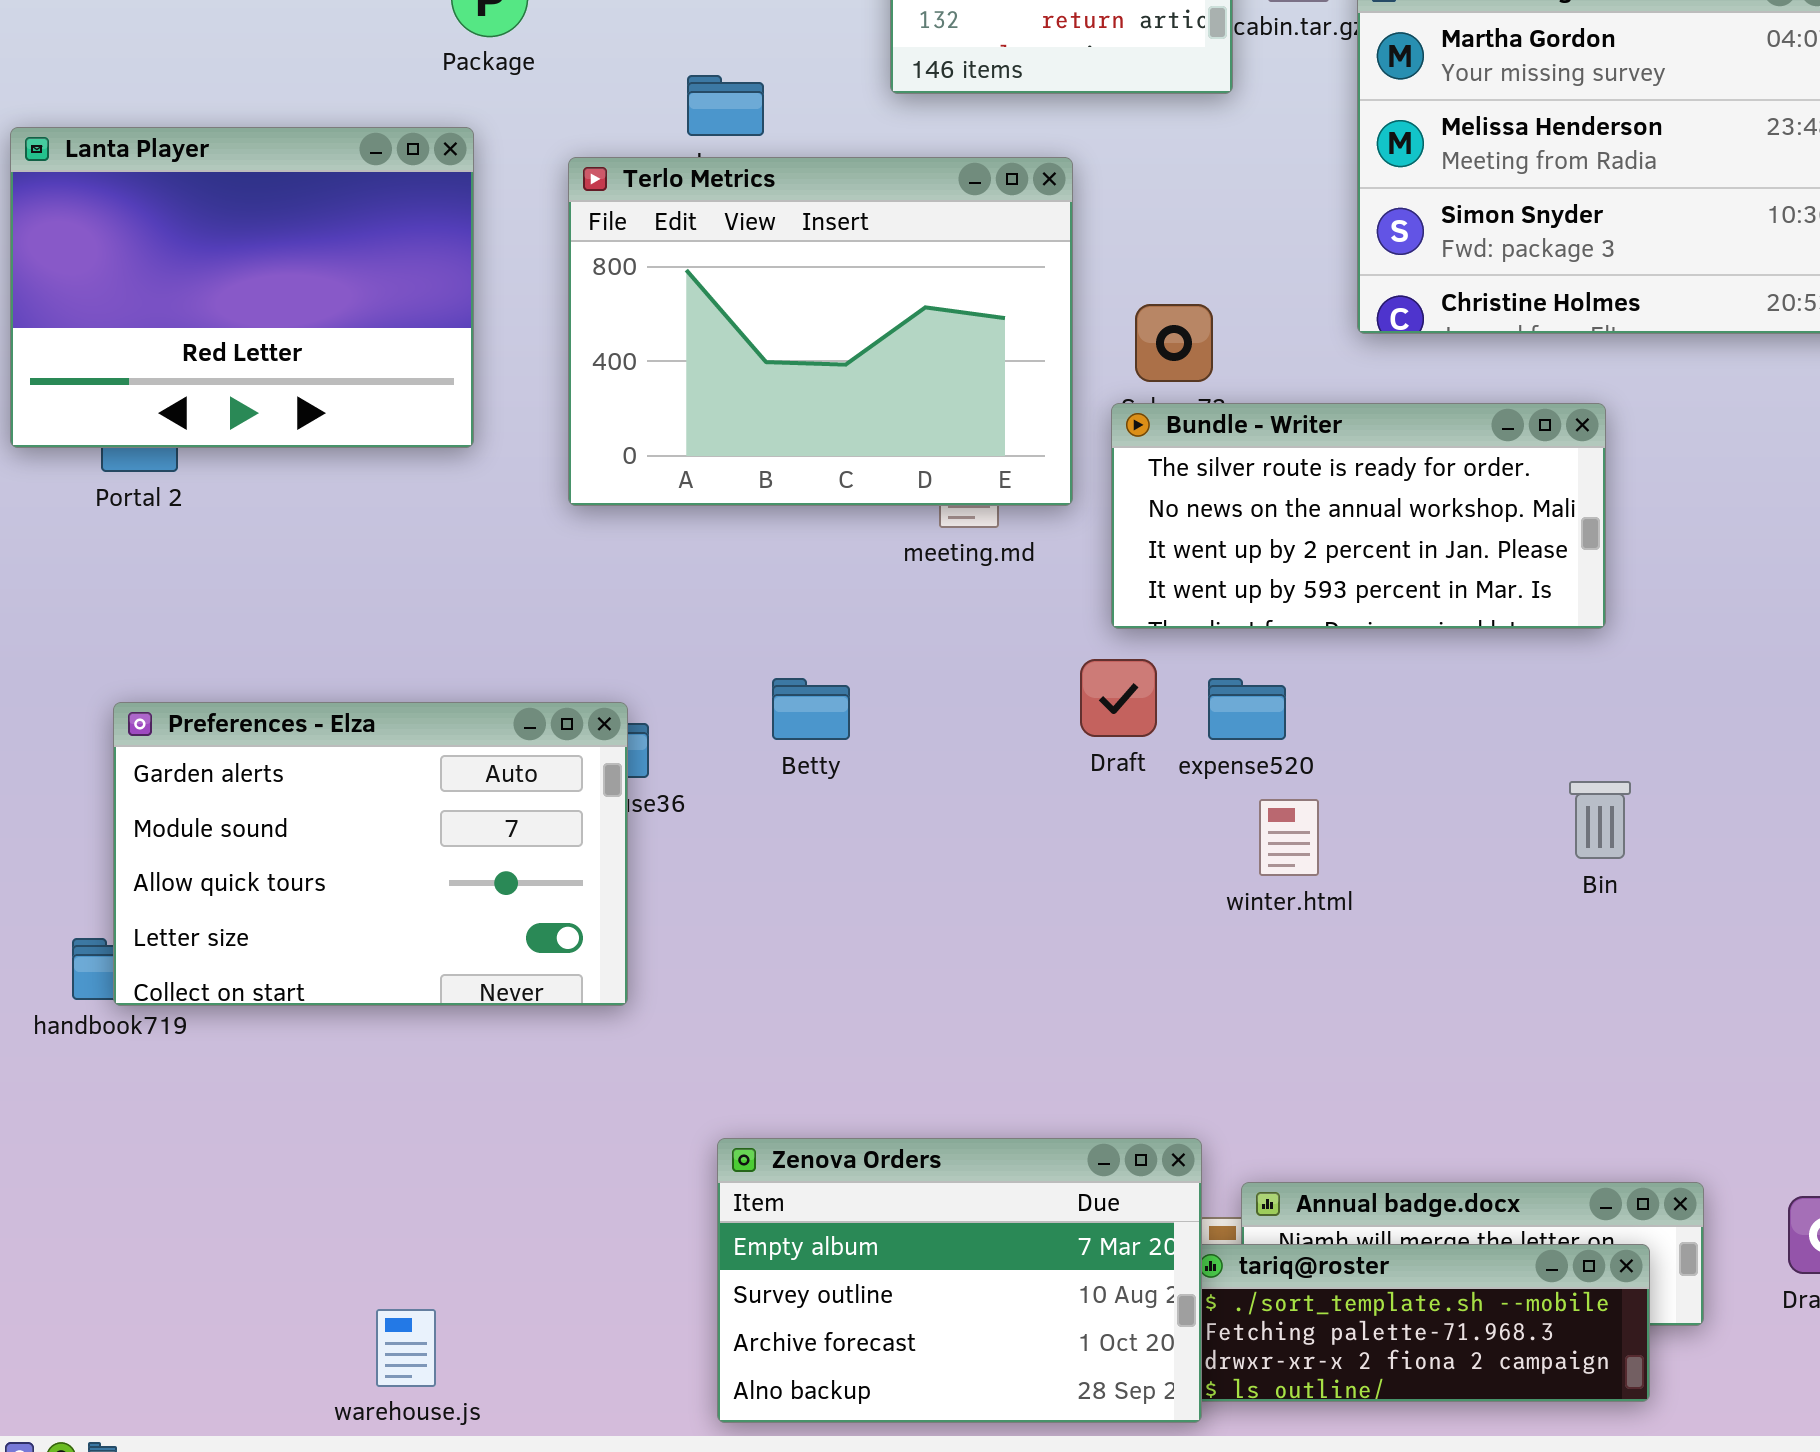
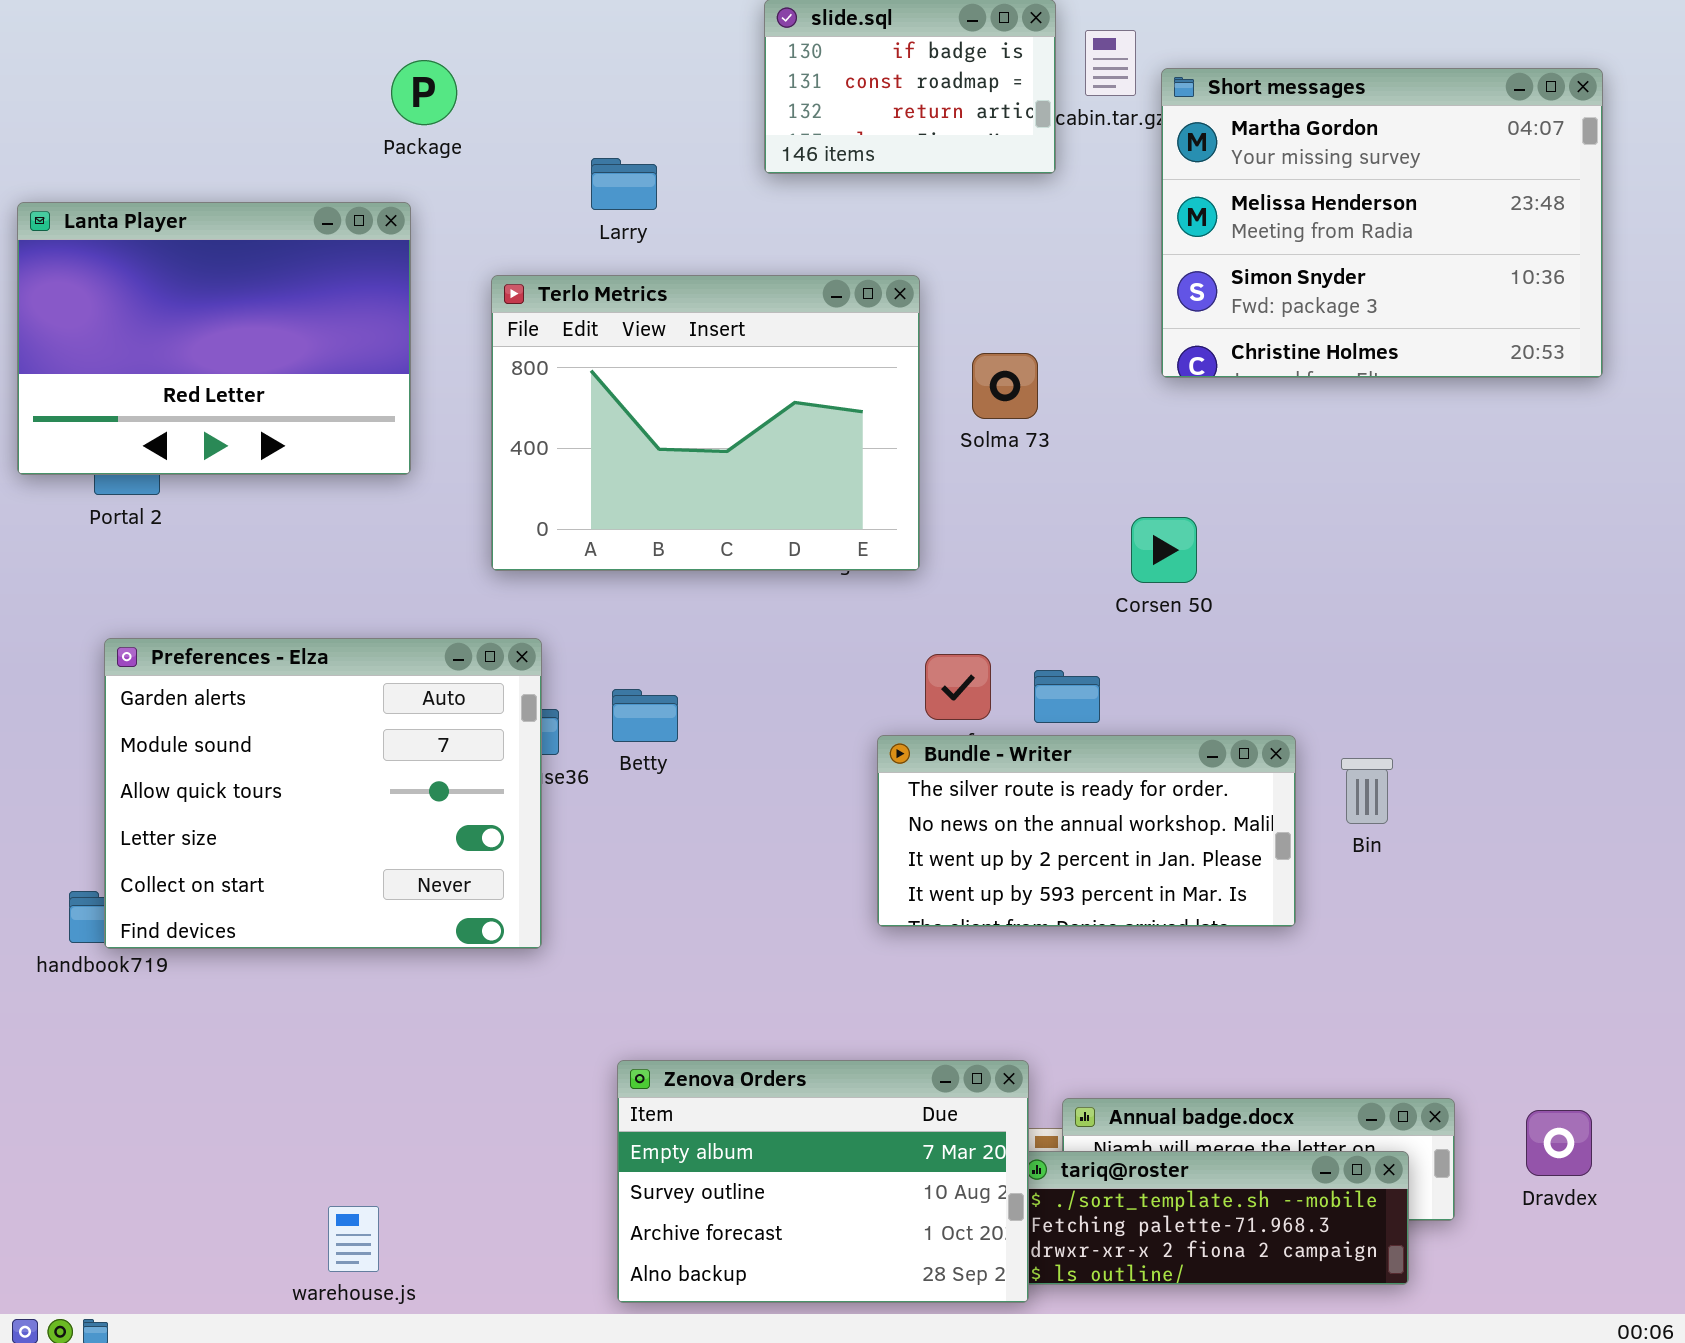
Terlo Metrics: [568,157,1073,506] -> [491,275,920,571], moved
Bundle - Writer: [1111,403,1606,629] -> [877,735,1296,927], moved
Betty: [772,678,850,740] -> [612,689,678,742], moved
Preferences - Elza: [113,702,628,1006] -> [104,638,542,949], resized

